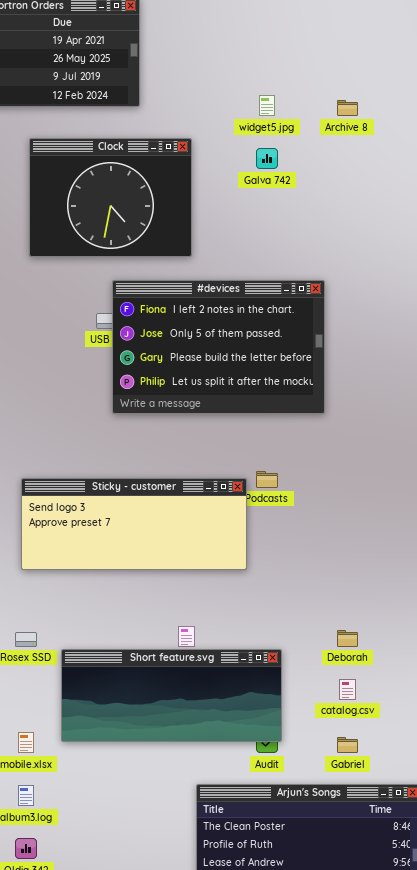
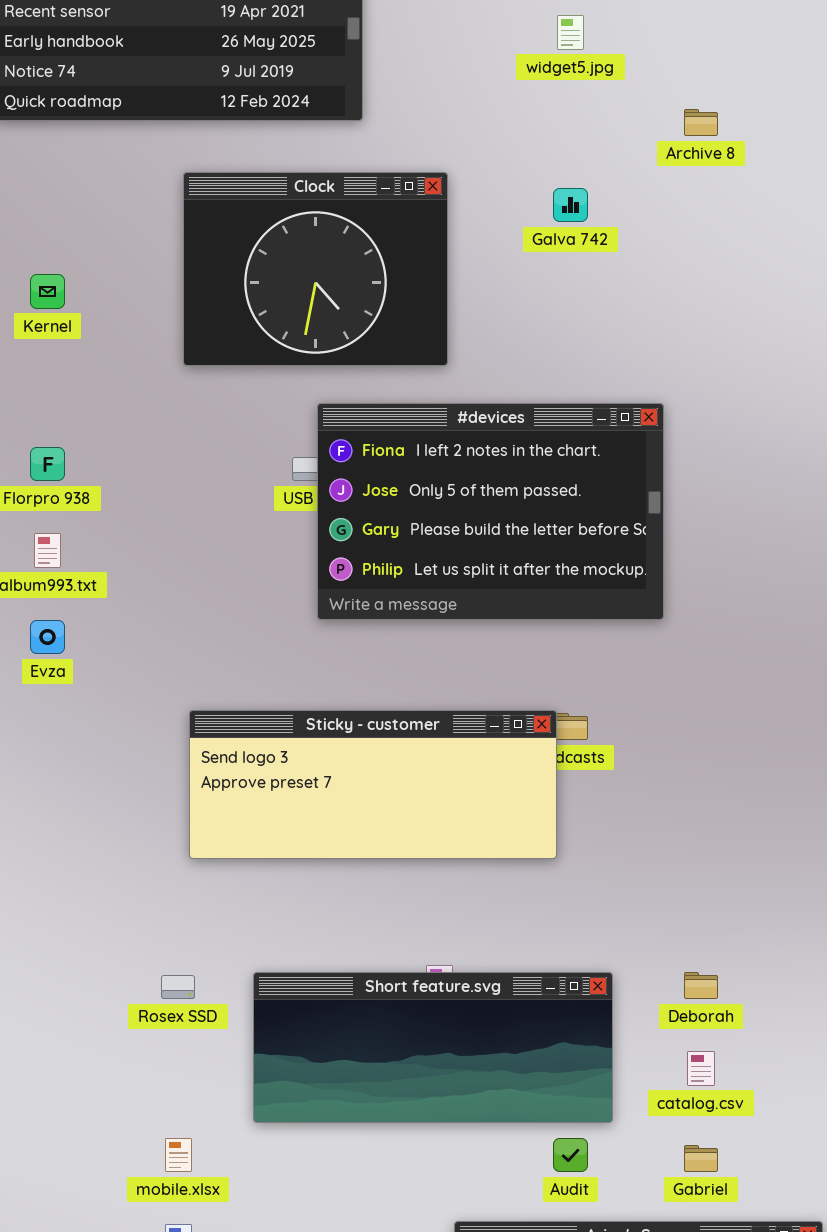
widget5.jpg: [259,95,275,116] -> [557,15,584,50], moved
Sticky - customer: [21,478,247,570] -> [189,710,557,859], moved
Short feature.svg: [61,649,282,742] -> [253,972,613,1123], moved

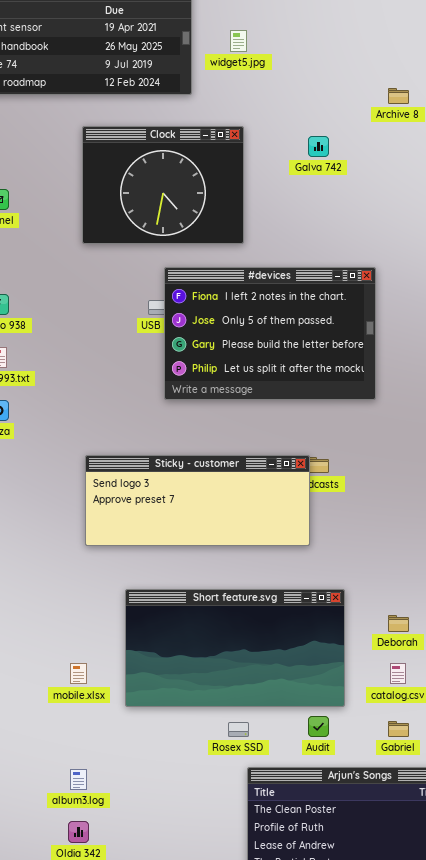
widget5.jpg: [557,15,584,50] -> [230,30,247,52], moved
Short feature.svg: [253,972,613,1123] -> [125,589,345,707], resized
Rosex SSD: [161,975,195,999] -> [228,722,249,737], moved
mobile.xlsx: [165,1138,192,1172] -> [70,663,87,684], moved

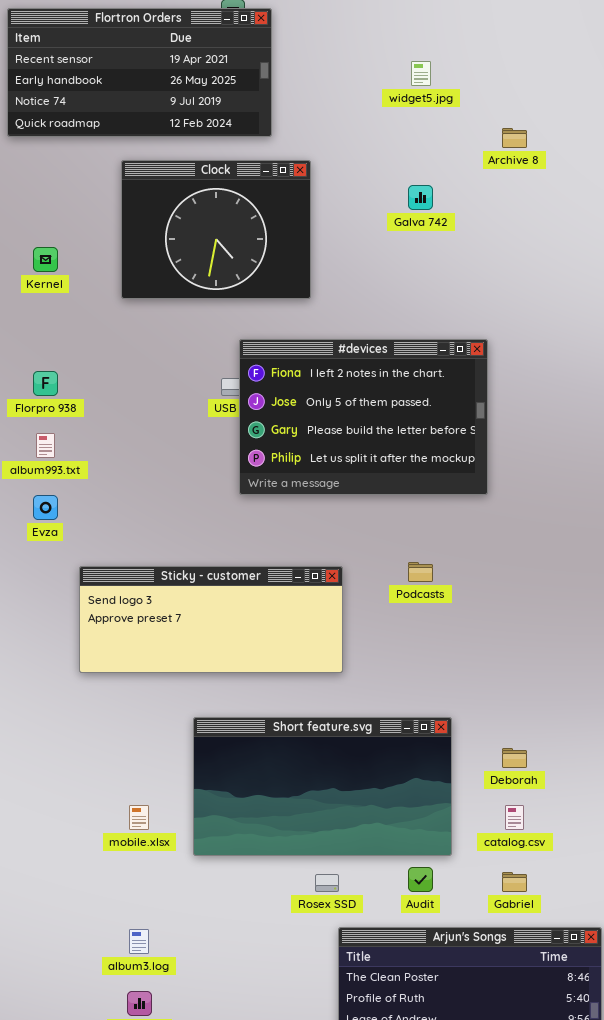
widget5.jpg: [230,30,247,52] -> [411,61,431,86], moved
Clock: [82,126,244,244] -> [121,160,311,299], moved
Sticky - customer: [85,455,310,546] -> [79,566,343,673], moved

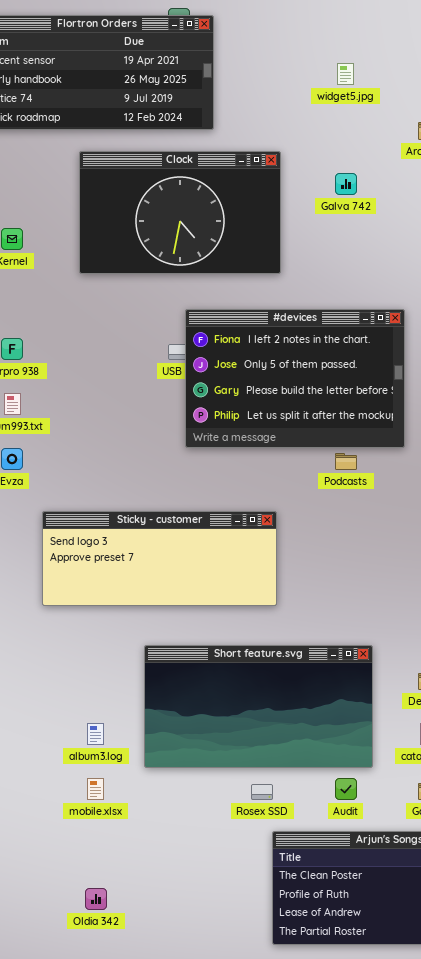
Clock: [121,160,311,299] -> [79,151,281,274], resized
Podcasts: [408,562,433,582] -> [335,453,357,470], moved
mobile.xlsx: [129,805,149,830] -> [87,778,104,800], moved
album3.log: [129,929,149,954] -> [87,723,104,745], moved

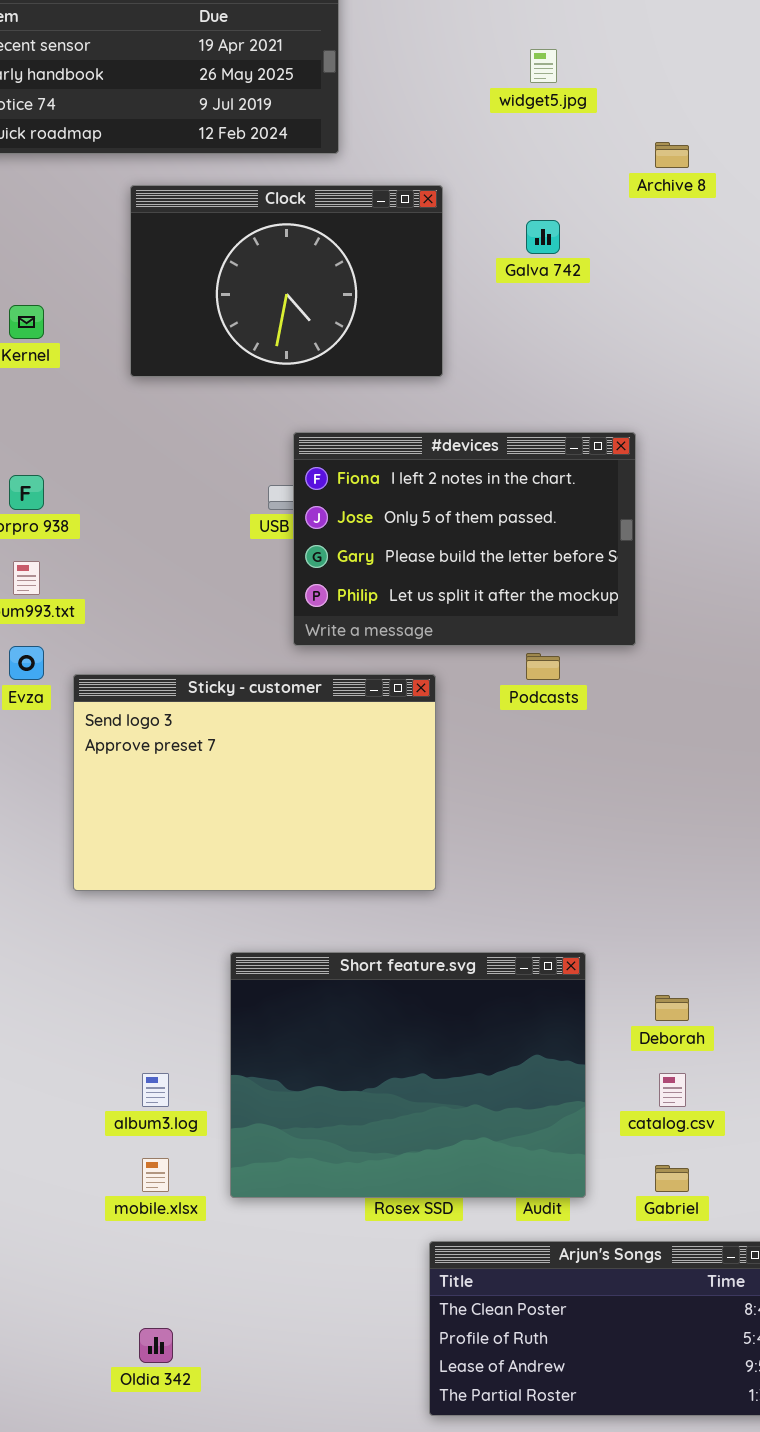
Sticky - customer: [42,511,277,606] -> [73,674,436,891], resized
Short feature.svg: [144,645,373,768] -> [230,952,586,1198], resized

